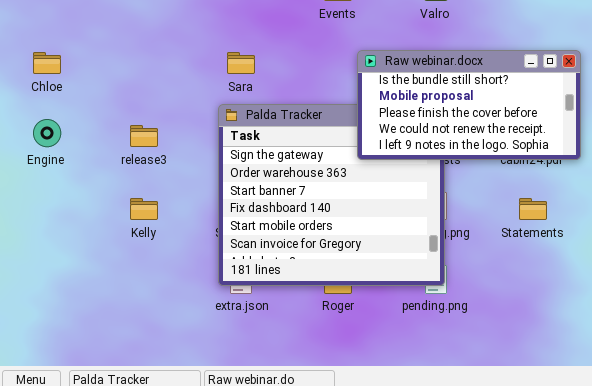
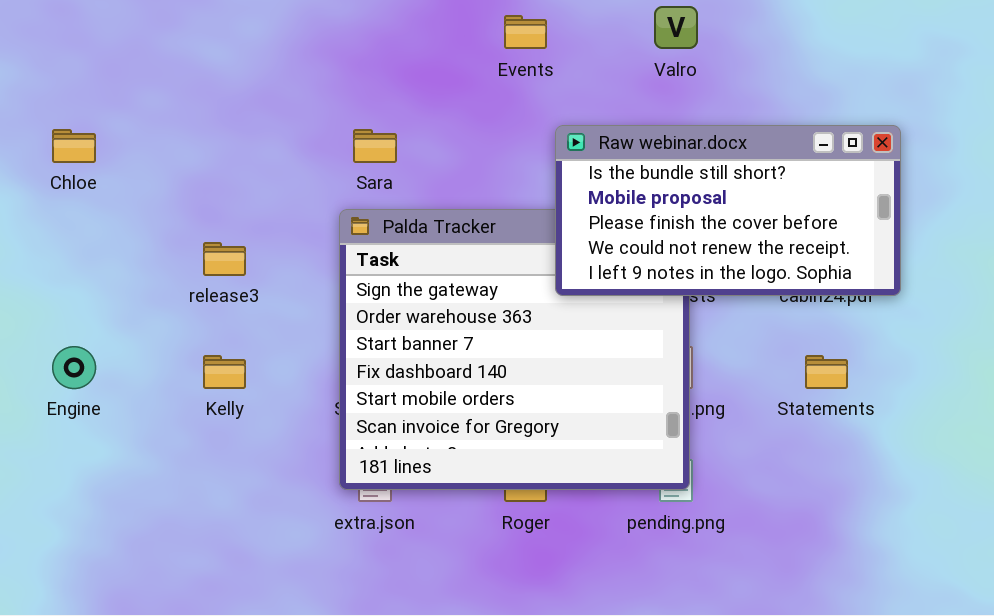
Engine: [33,119,61,147] -> [52,346,96,389], moved

